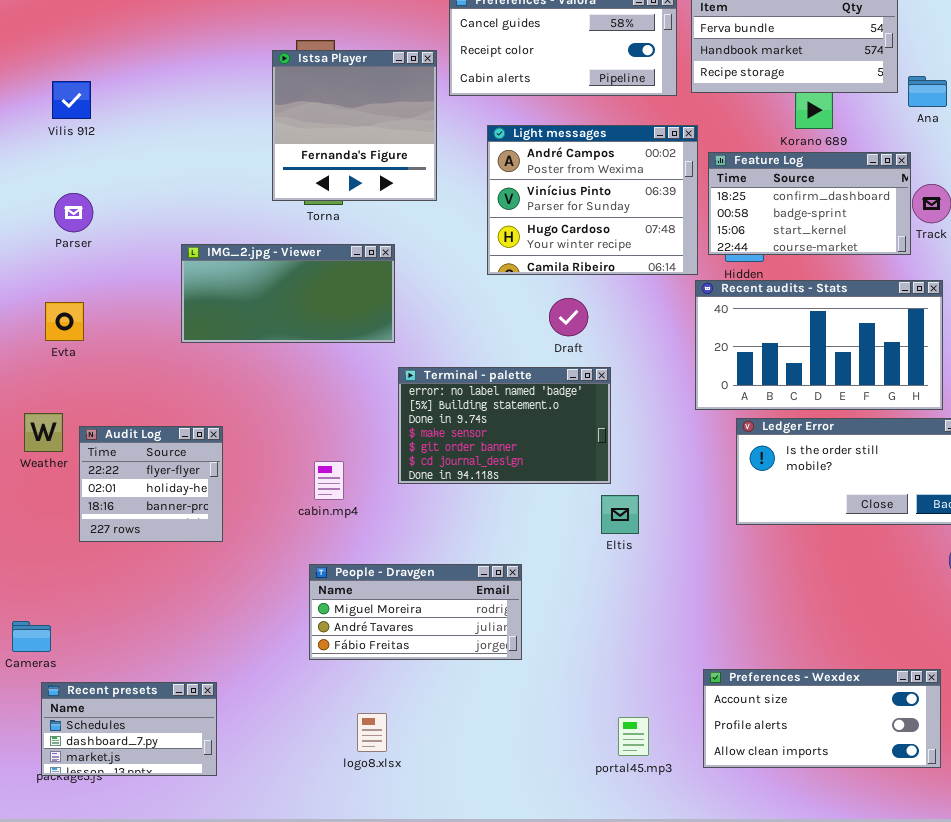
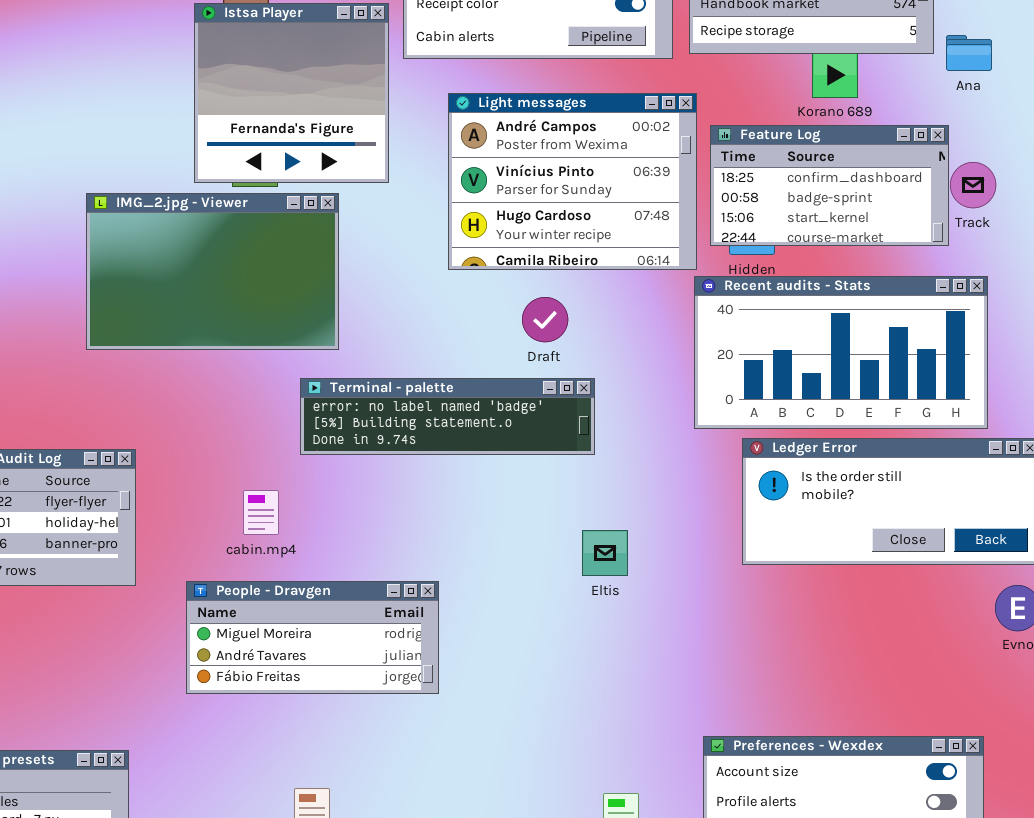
IMG_2.jpg - Viewer: [181,244,395,343] -> [86,193,339,350], resized
Terminal - palette: [398,367,611,484] -> [300,378,595,455], resized
People - Dravgen: [309,564,522,660] -> [186,581,439,694], moved

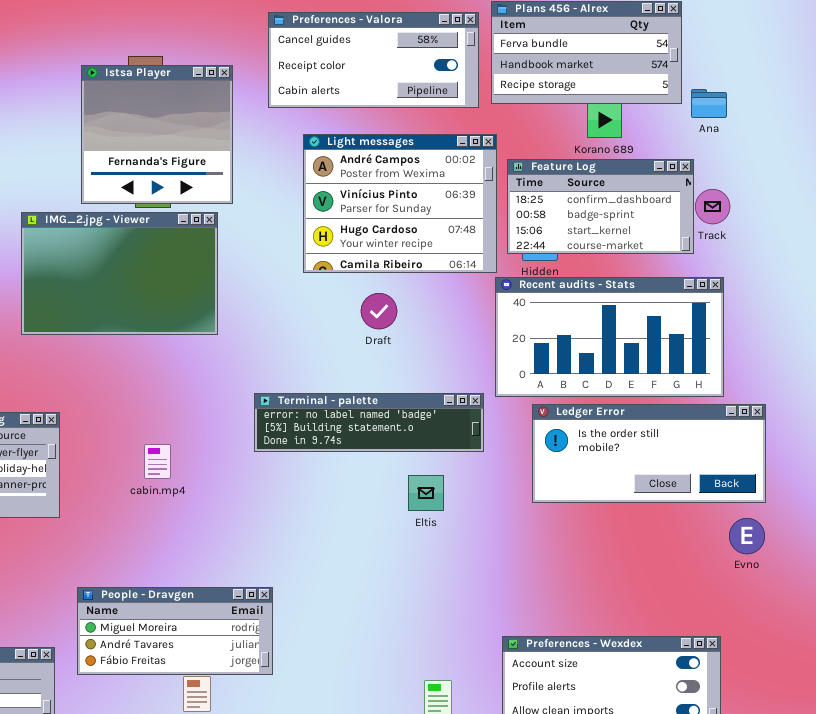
Istsa Player: [194,3,389,183] -> [81,65,233,204], moved
Terminal - palette: [300,378,595,455] -> [254,393,484,452], moved
People - Dravgen: [186,581,439,694] -> [77,587,273,675], moved

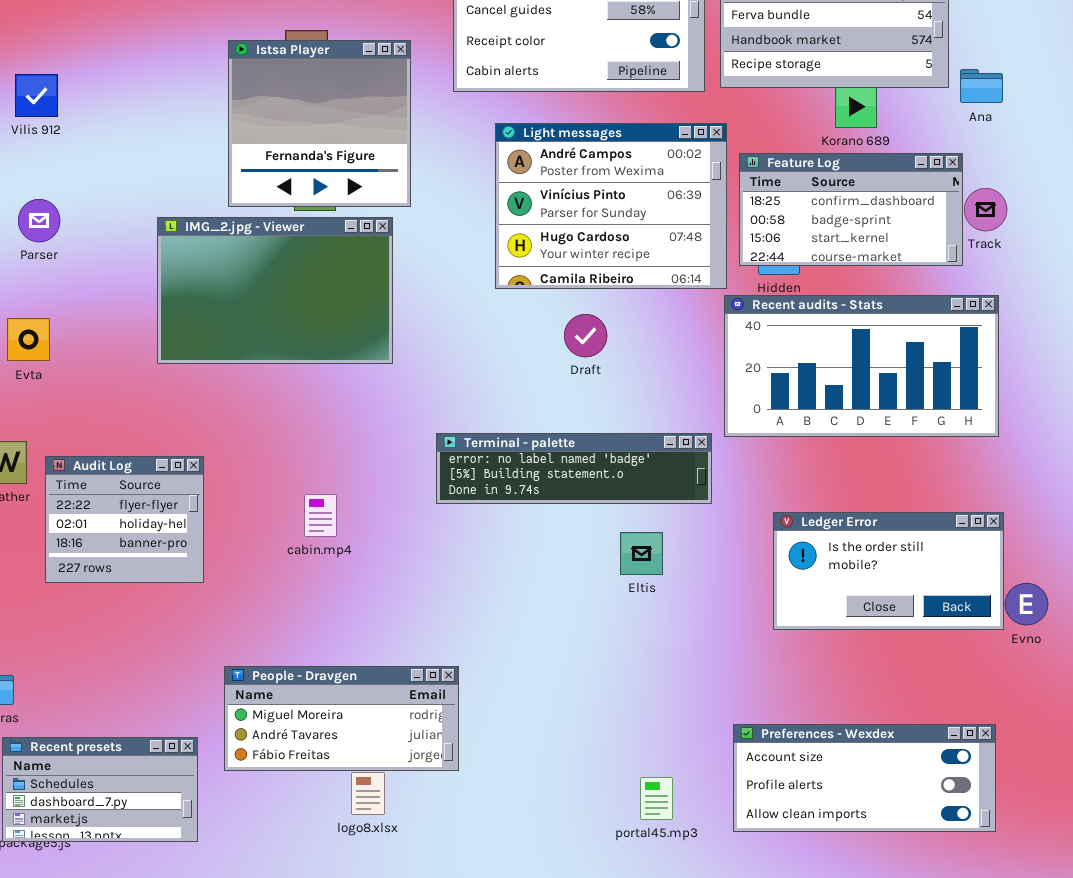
Ledger Error: [532,404,766,503] -> [773,512,1004,630], moved, resized

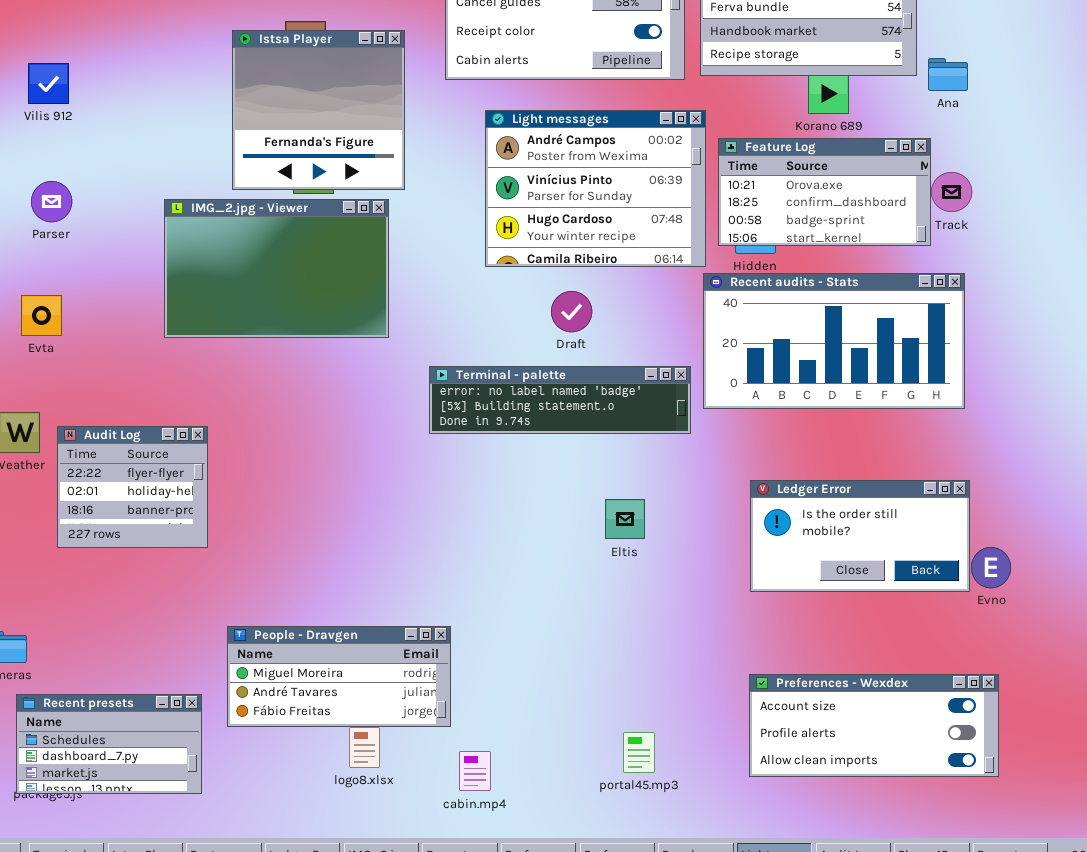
Feature Log: [739,153,963,266] -> [718,138,931,246], scrolled up 1 row
Terminal - palette: [436,433,712,504] -> [429,366,691,434], moved
cabin.mp4: [304,494,337,537] -> [459,751,491,791], moved
Preferences - Wexdex: [733,724,996,832] -> [749,674,999,777], moved

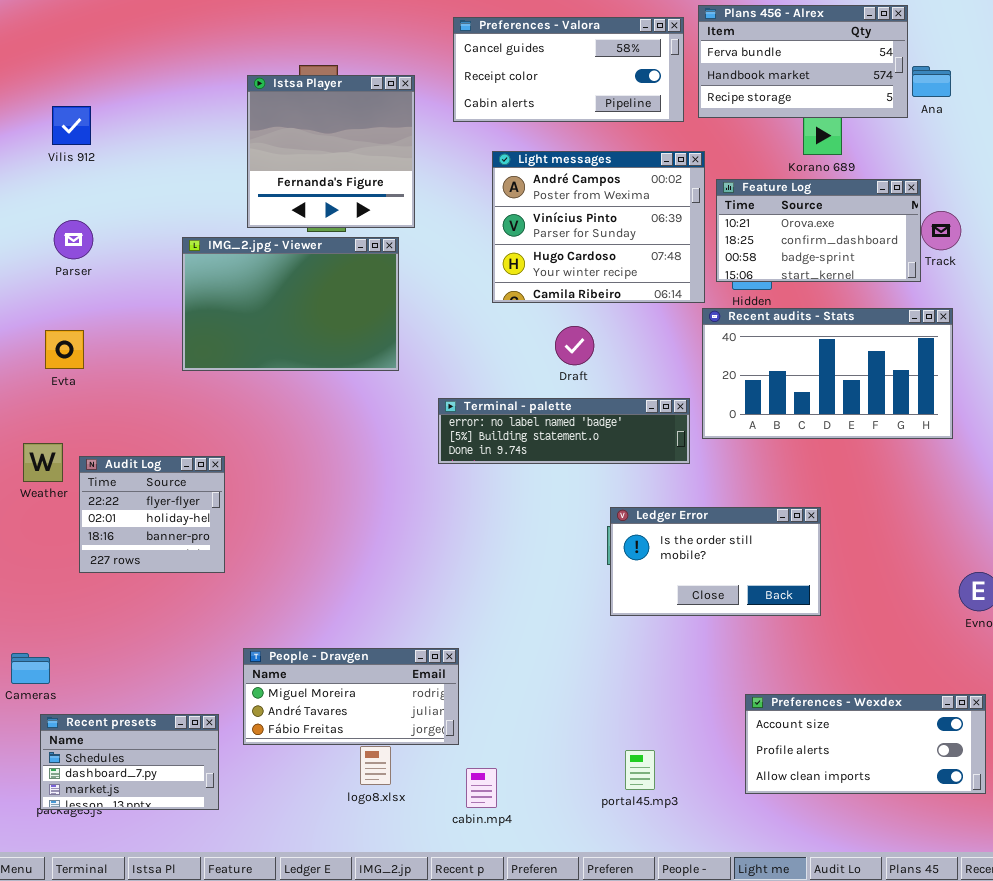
Ana: [928,58,968,91] -> [912,66,951,97], moved
Ledger Error: [750,480,970,592] -> [610,507,821,616], moved

